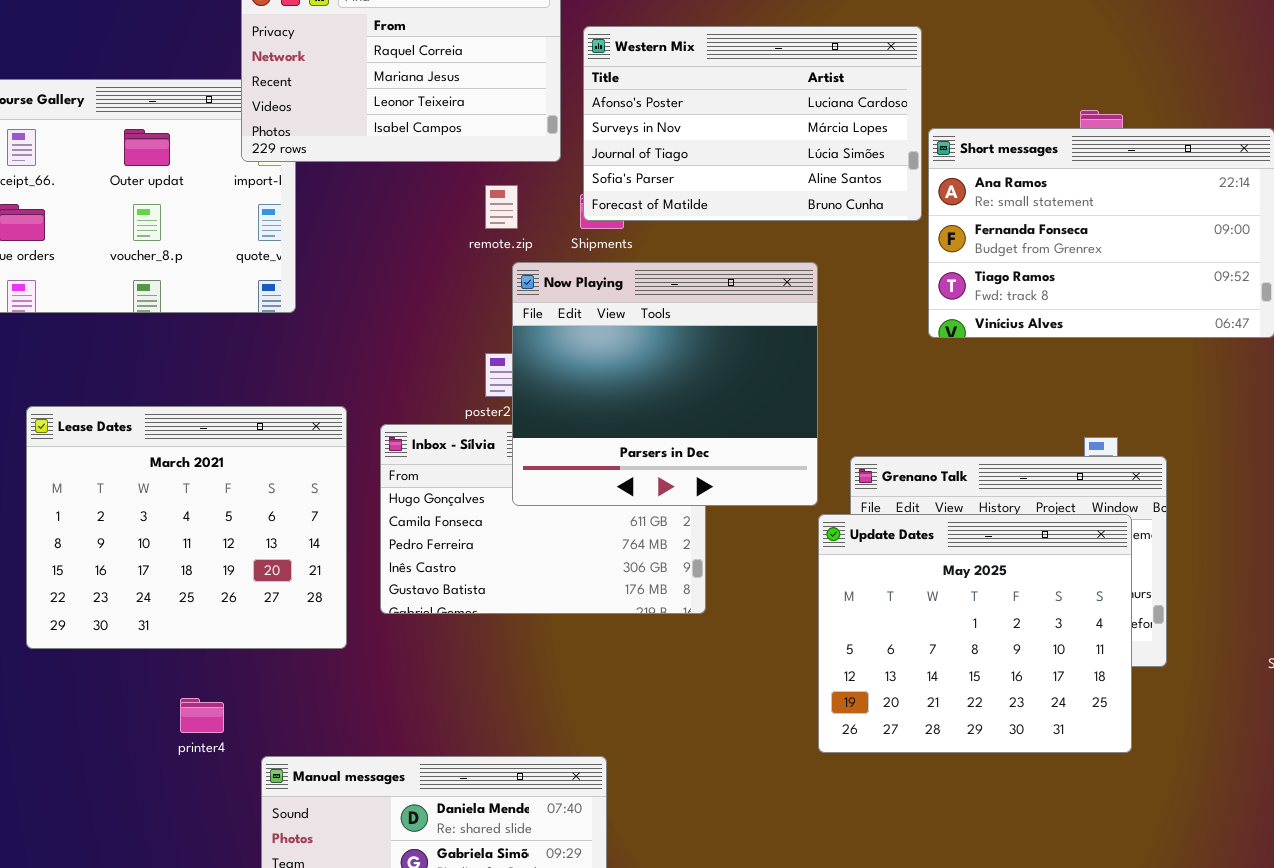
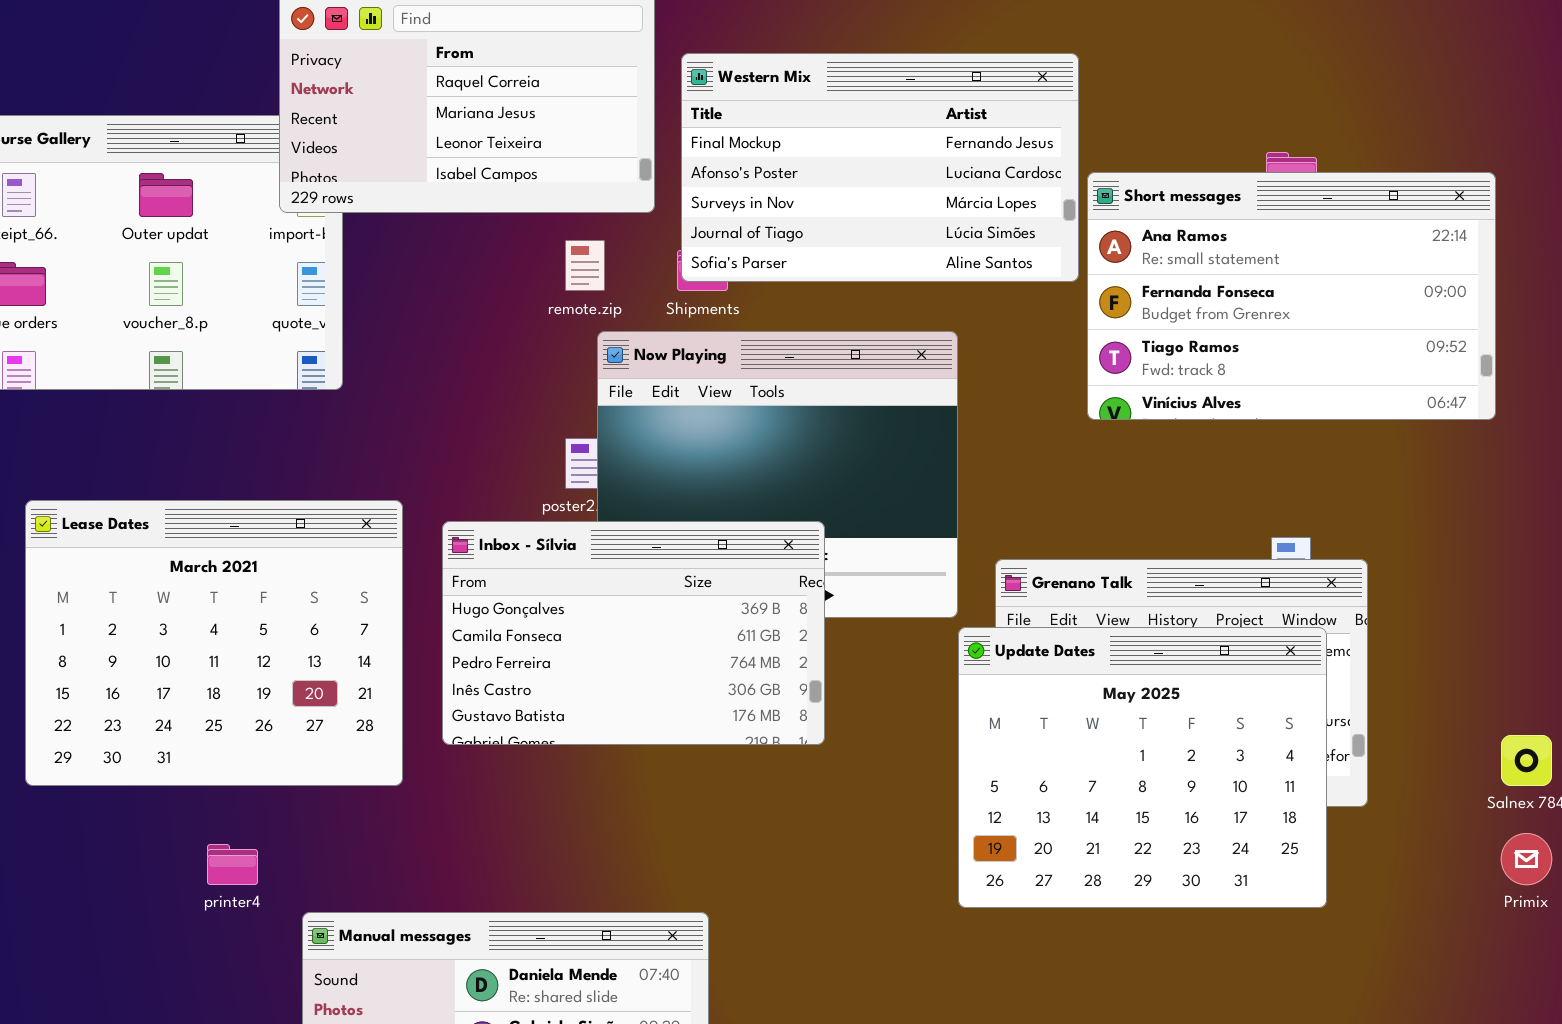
Western Mix: [583,26,922,221] -> [681,53,1079,282], scrolled up 1 row
Inbox - Sílvia: [380,424,706,614] -> [442,521,825,745], raised

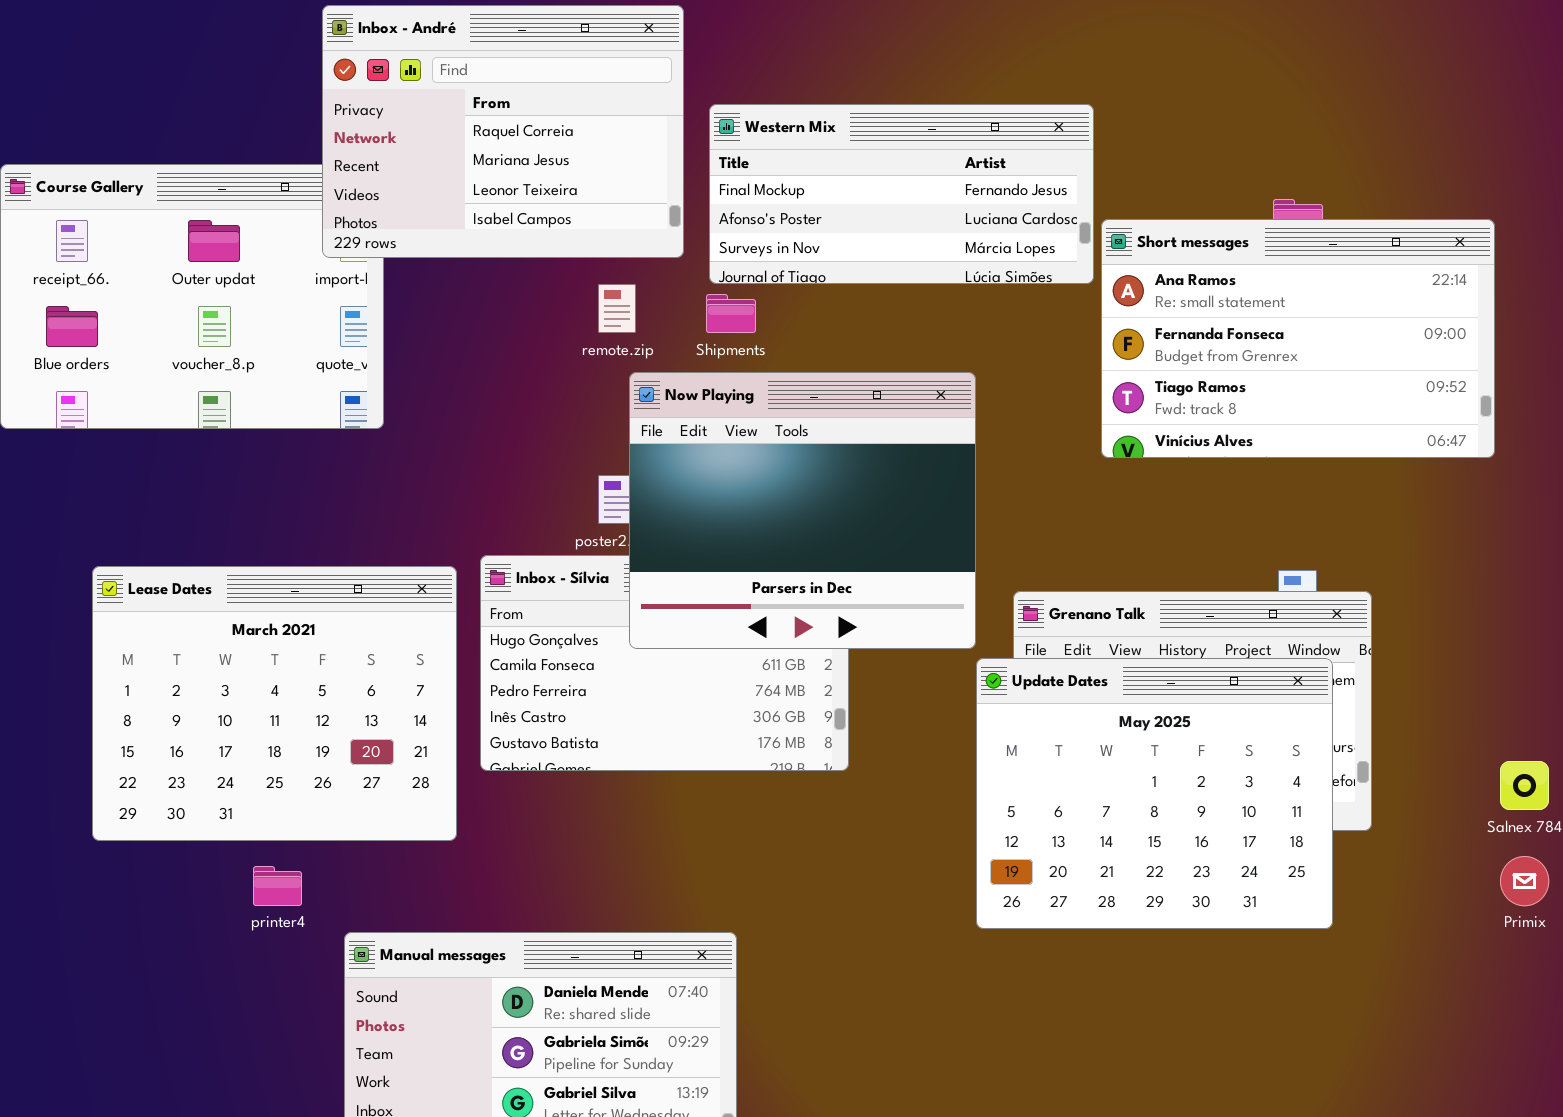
Western Mix: [681,53,1079,282] -> [709,104,1094,284], resized
Now Playing: [597,331,958,618] -> [629,372,976,649], raised
Lease Dates: [25,500,403,786] -> [92,566,457,841], moved

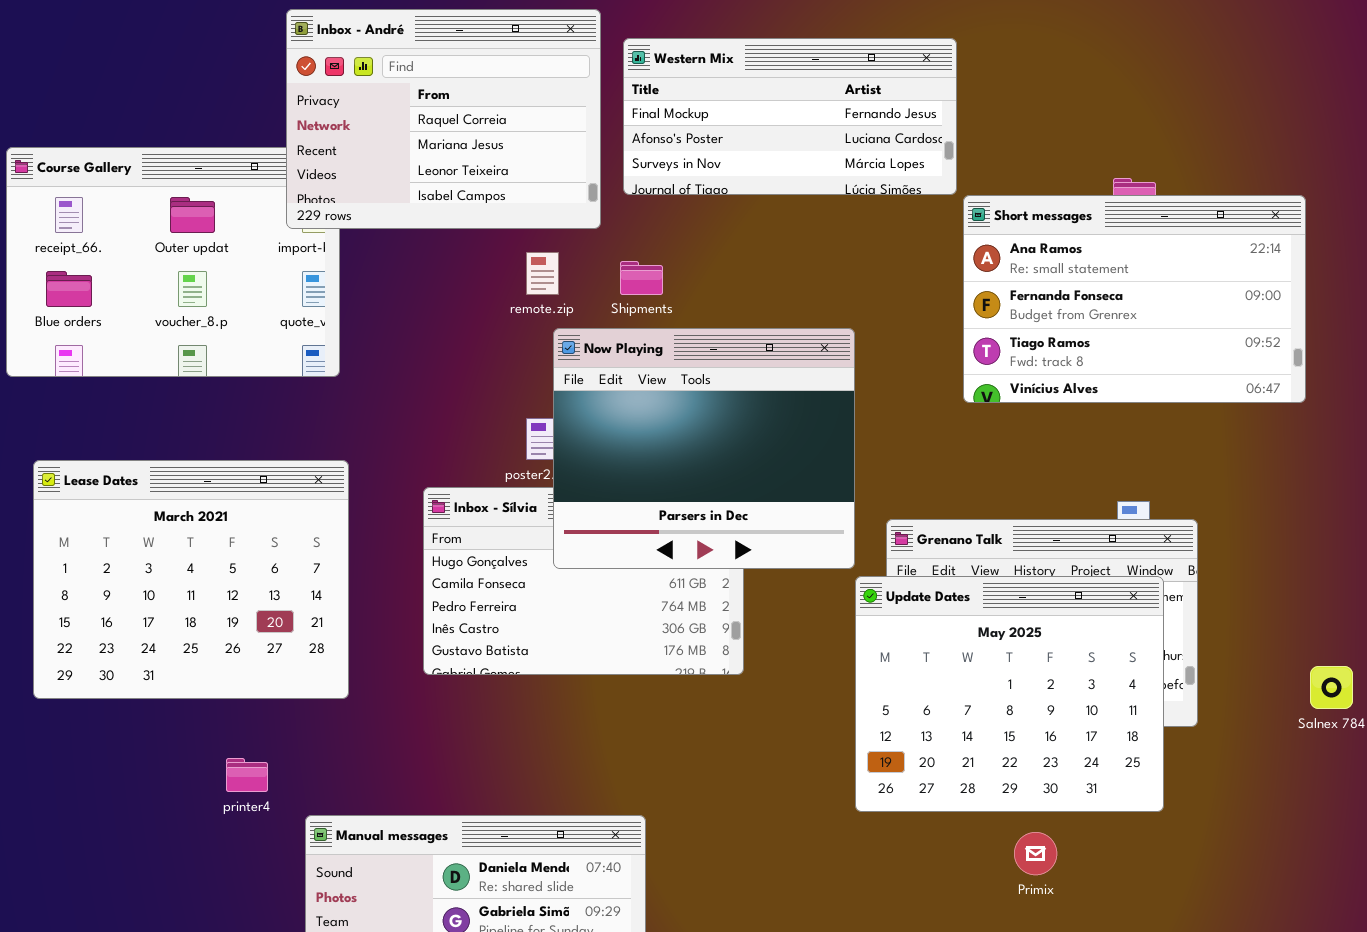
Western Mix: [709,104,1094,284] -> [623,38,957,195], moved
Lease Dates: [92,566,457,841] -> [33,460,349,699], moved
Primix: [1500,856,1549,906] -> [1014,832,1057,875], moved

